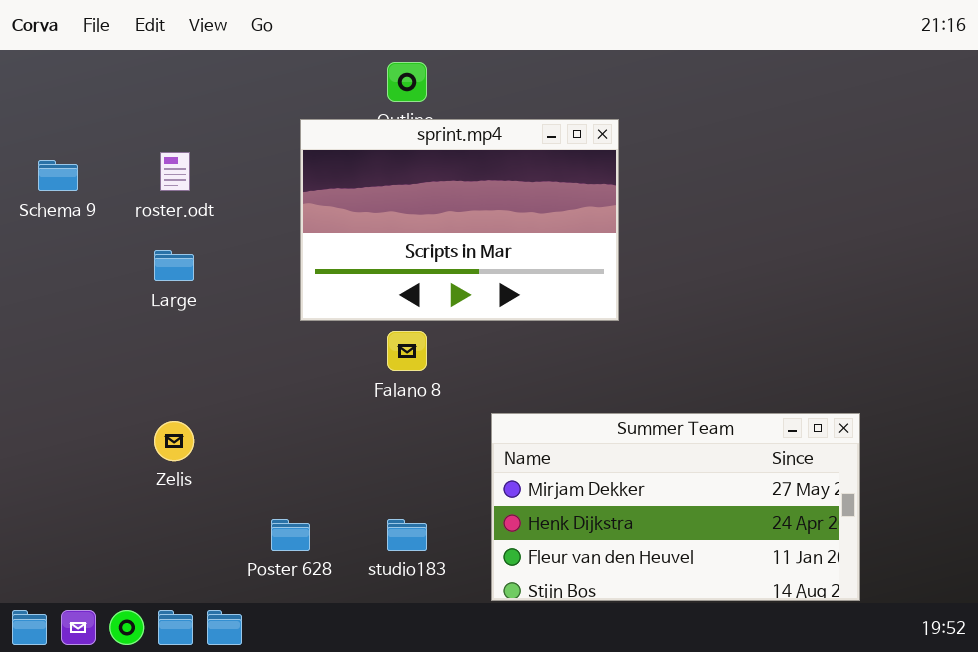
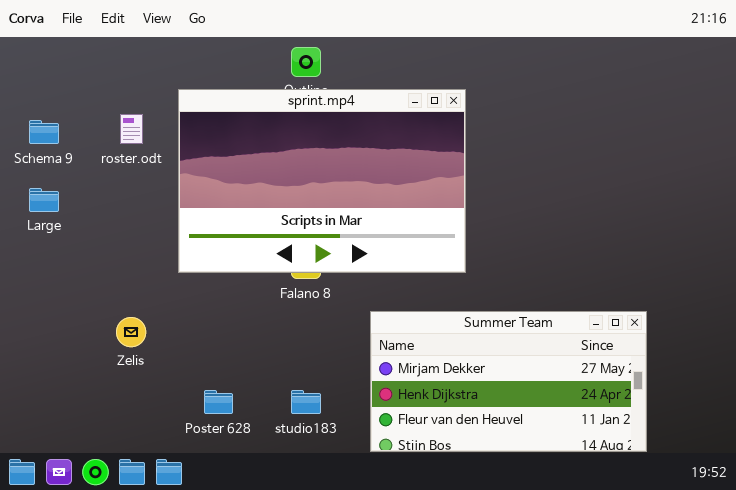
sprint.mp4: [300,119,619,321] -> [178,89,466,273], resized
Large: [154,250,194,281] -> [29,188,59,212], moved

